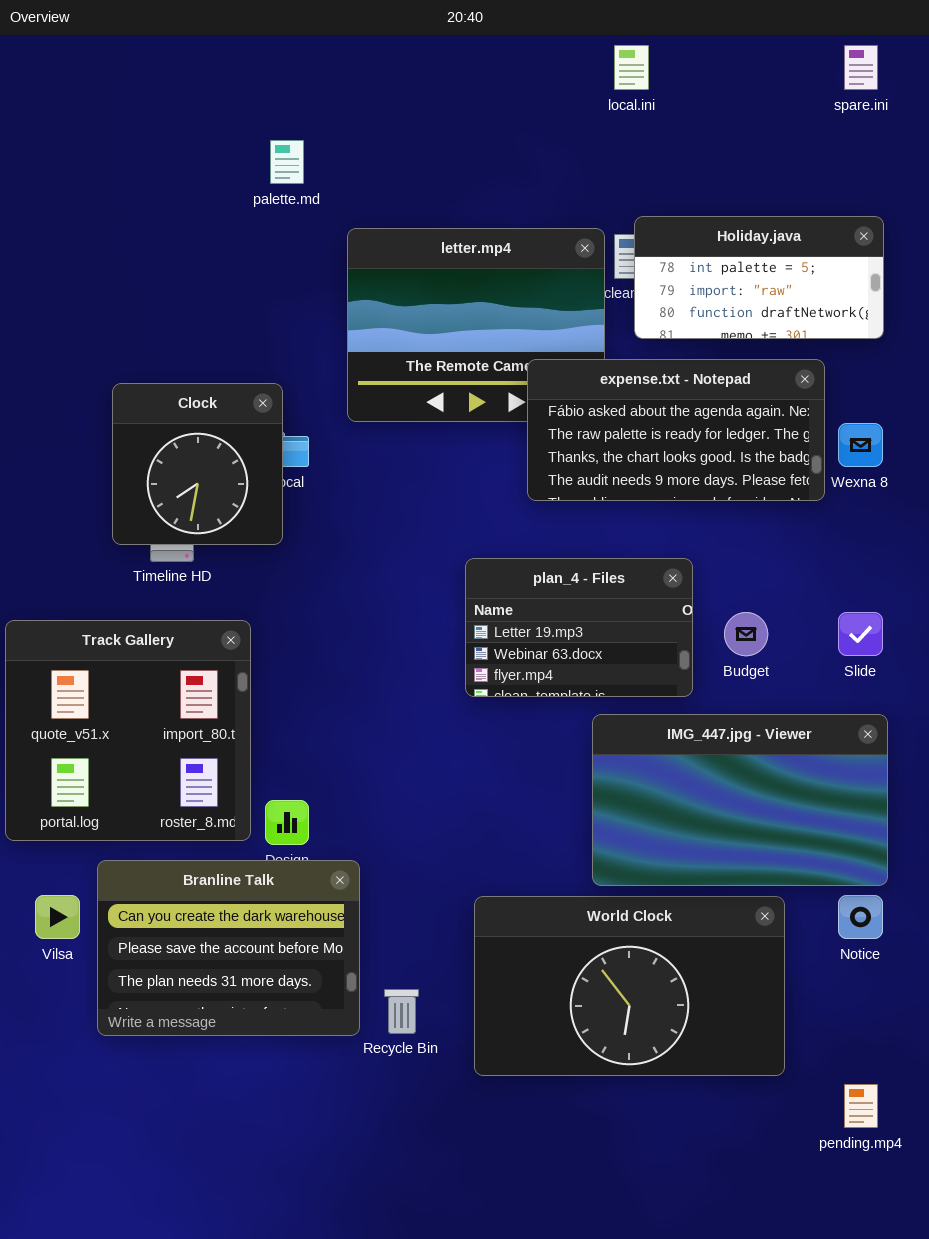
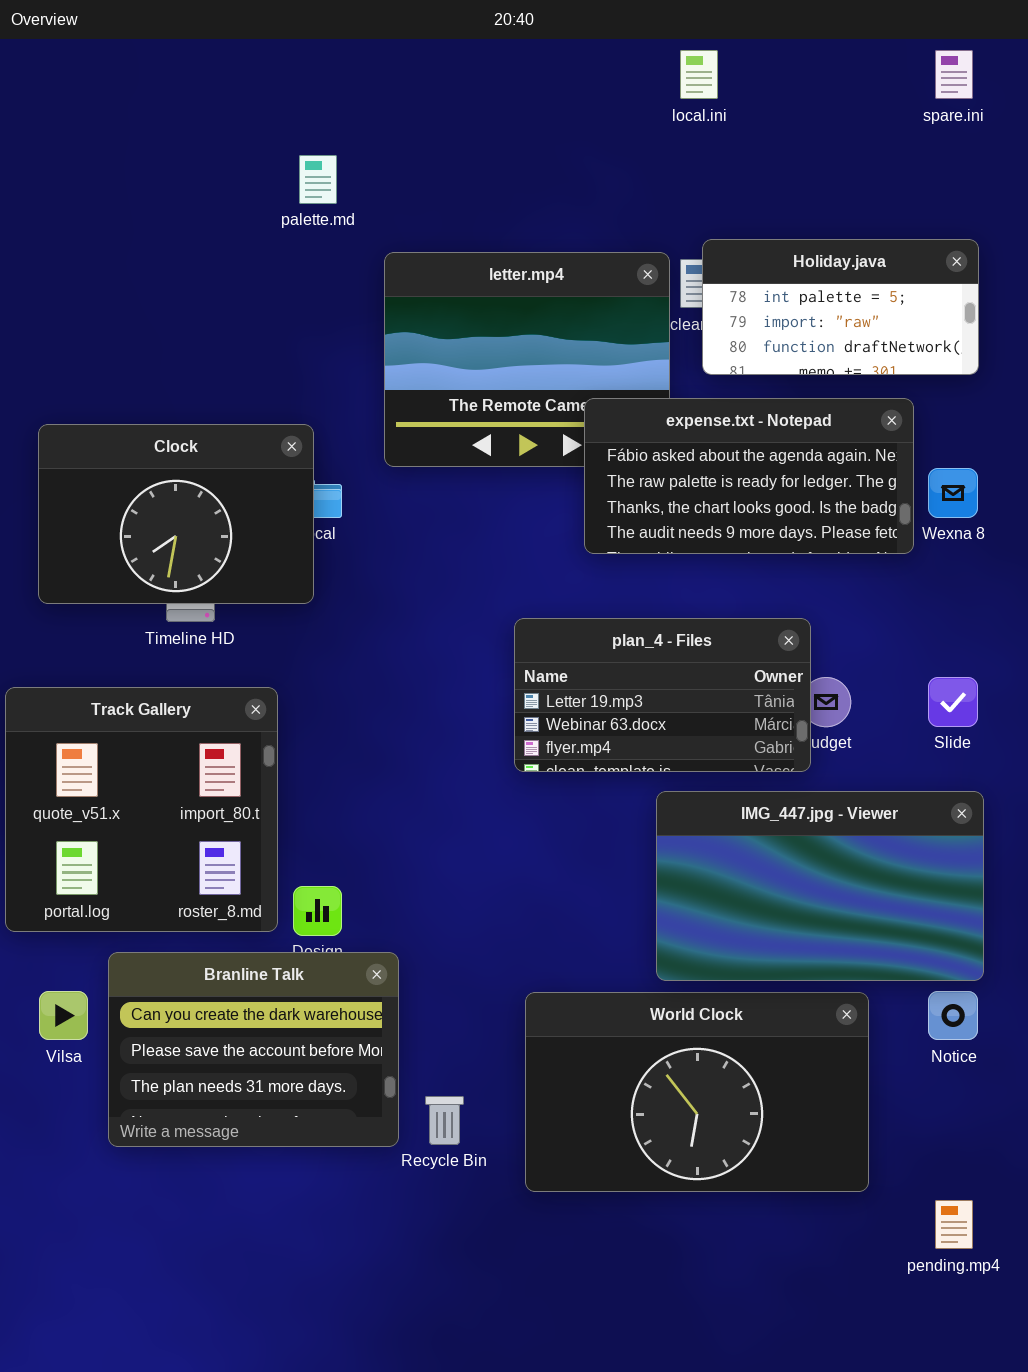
Clock: [112,383,283,545] -> [38,424,314,604], resized
plan_4 - Files: [465,558,693,697] -> [514,618,811,772], resized

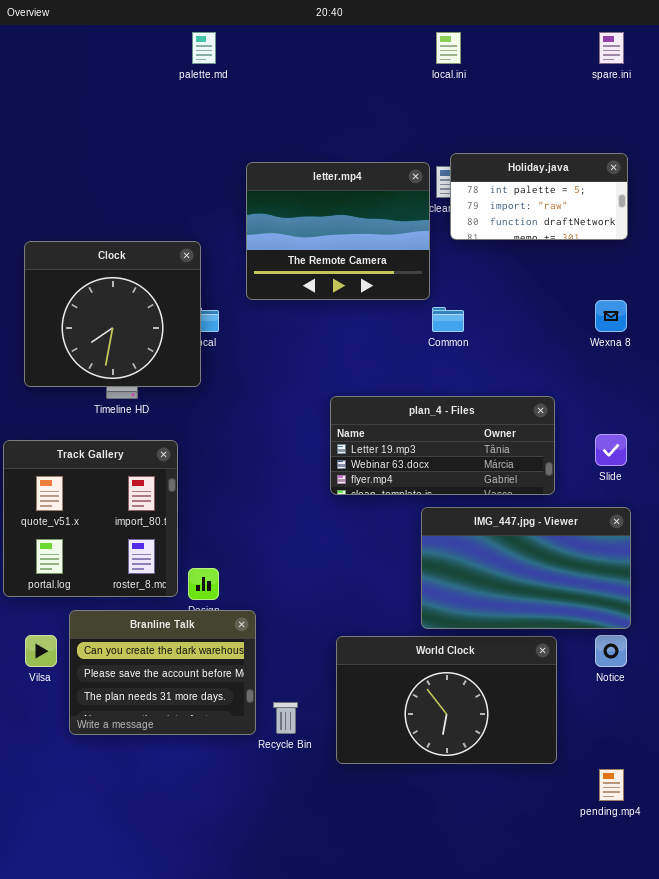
palette.md: [299,155,337,204] -> [192,32,216,64], moved
expense.txt - Notepad: [584,398,914,554] -> none, closed
Clock: [38,424,314,604] -> [24,241,201,387], resized
plan_4 - Files: [514,618,811,772] -> [330,396,555,495], resized

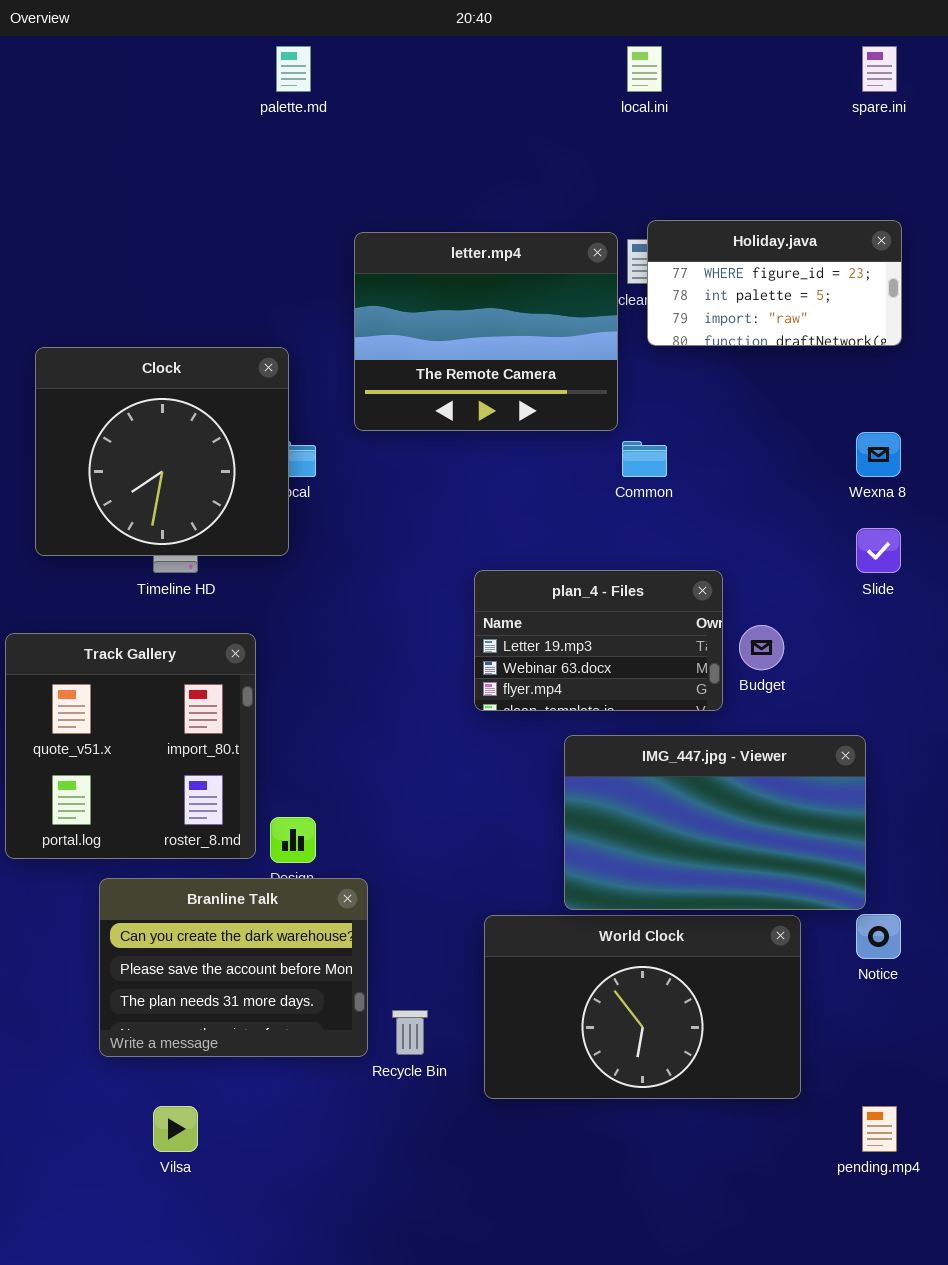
Holiday.java: [450,153,628,240] -> [647,220,902,346], scrolled up 1 row
plan_4 - Files: [330,396,555,495] -> [474,570,723,711], resized
Slide: [595,434,627,466] -> [856,528,901,573], moved
IMG_447.jpg - Viewer: [421,507,631,629] -> [564,735,866,910], moved
Vilsa: [25,635,57,667] -> [153,1106,198,1152], moved

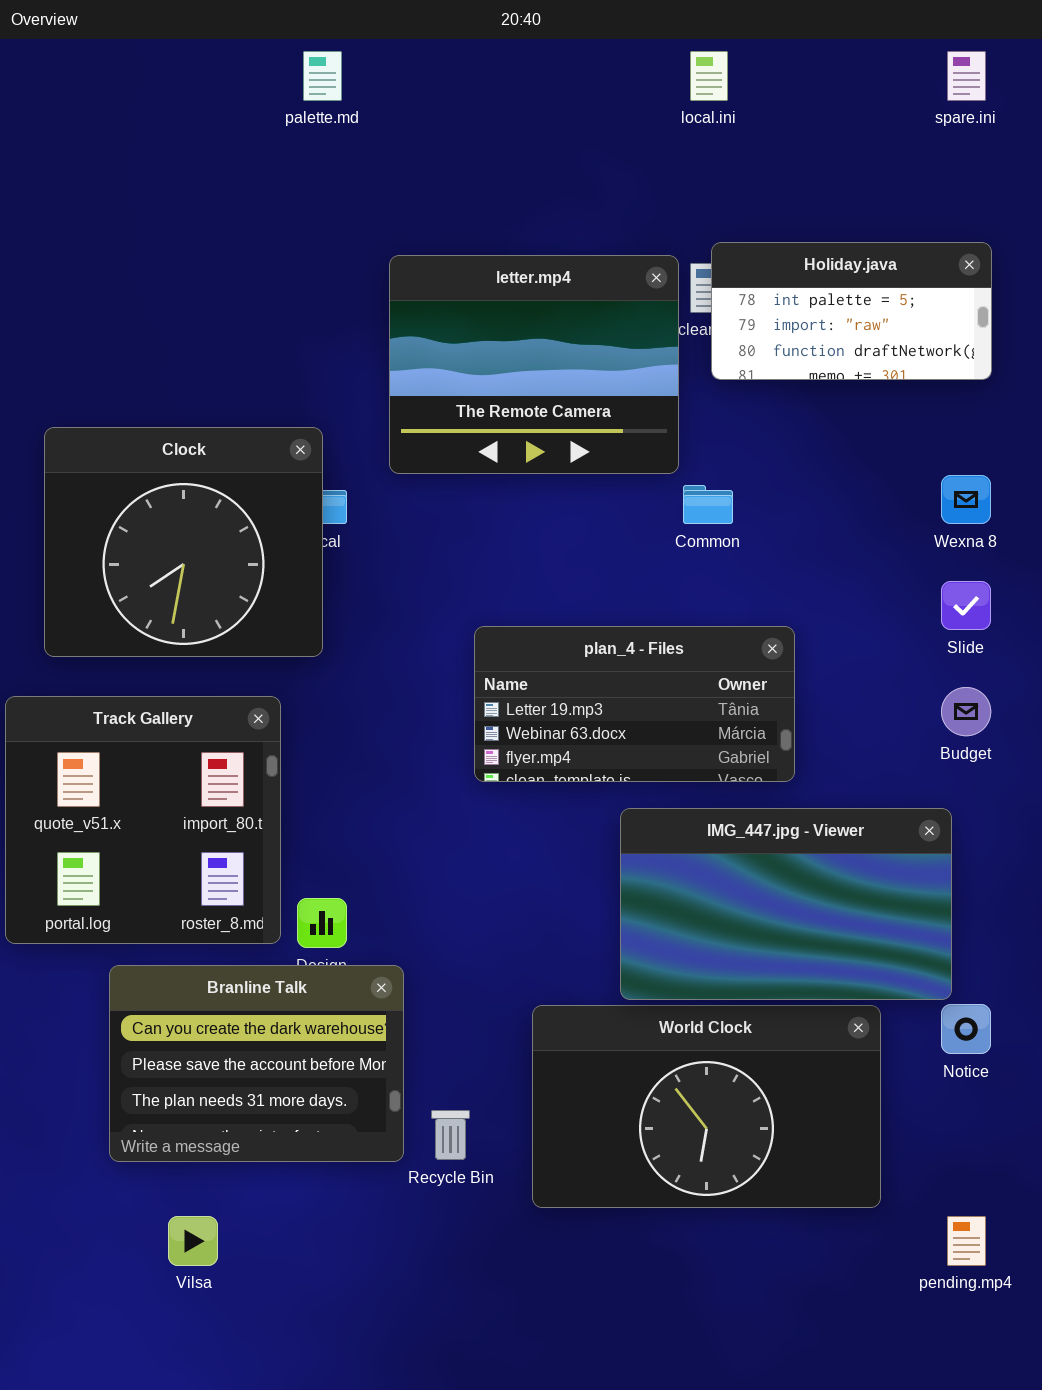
Holiday.java: [647,220,902,346] -> [711,242,992,380], scrolled down 1 row
Clock: [35,347,289,556] -> [44,427,323,657], moved
plan_4 - Files: [474,570,723,711] -> [474,626,795,782], resized
Budget: [739,625,784,670] -> [941,687,991,736], moved

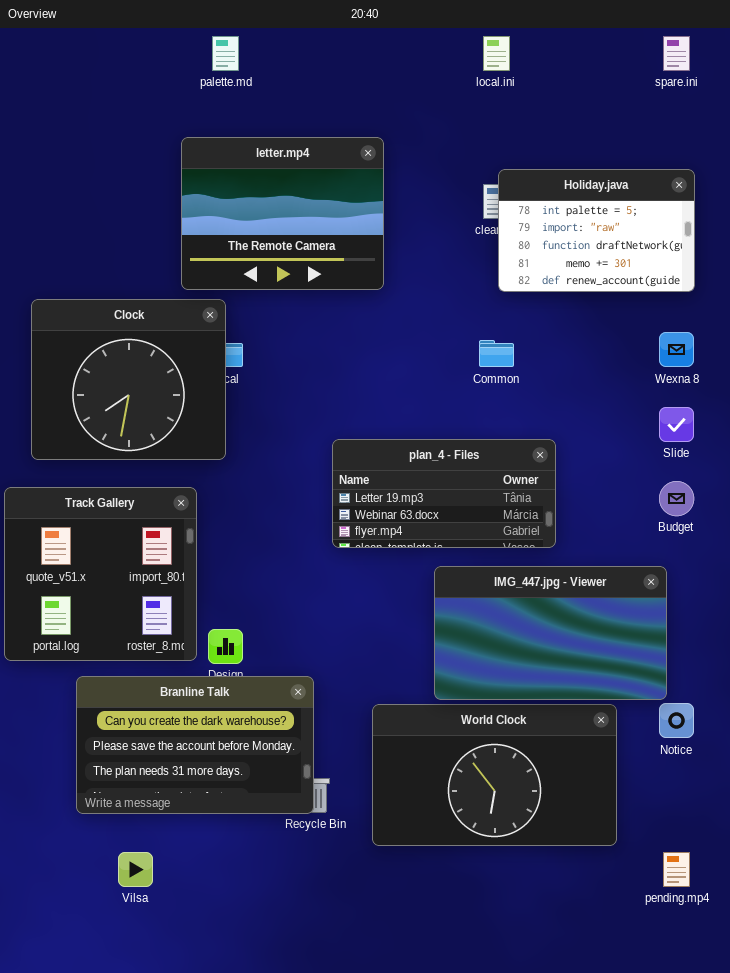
Holiday.java: [711,242,992,380] -> [498,169,695,292], resized
letter.mp4: [389,255,679,474] -> [181,137,384,290], moved
Branline Talk: [109,965,404,1162] -> [76,676,314,814], resized

